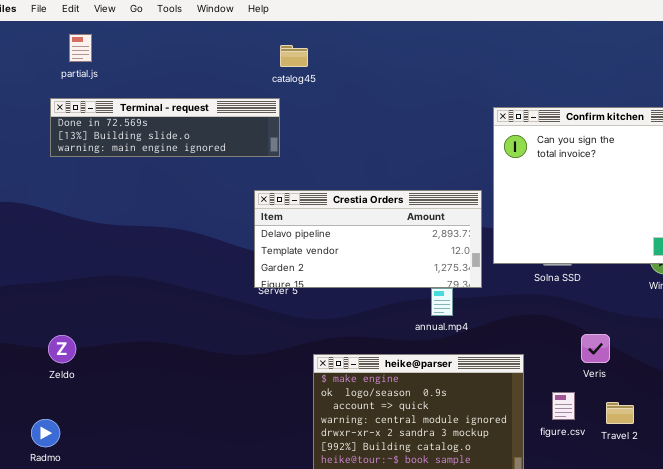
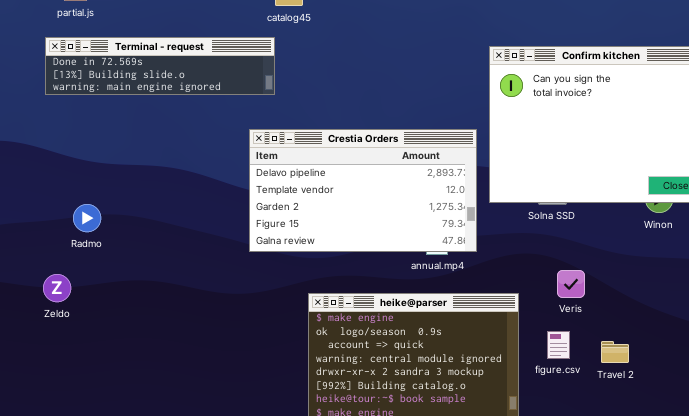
Crestia Orders: [254,190,482,288] -> [249,129,477,252], resized
Veris: [581,334,610,363] -> [557,270,585,298], moved
Radmo: [31,419,60,447] -> [73,204,101,232], moved

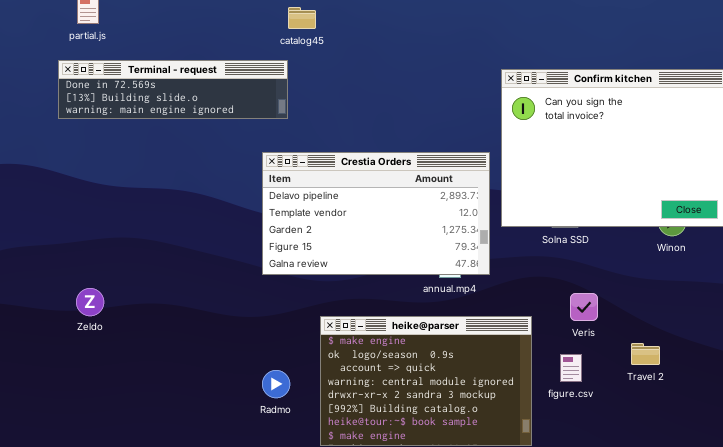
Radmo: [73,204,101,232] -> [262,370,290,398], moved
Zeldo: [43,274,71,302] -> [76,288,104,316], moved
Travel 2: [601,341,629,363] -> [631,343,660,365], moved

